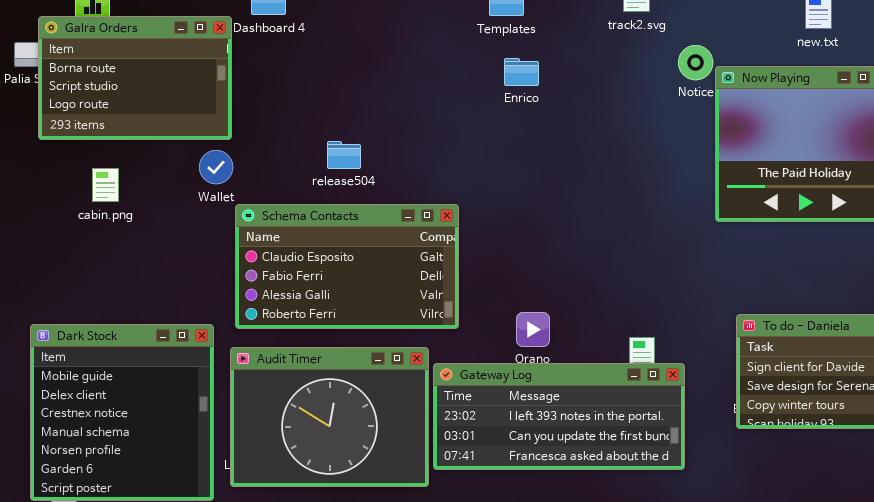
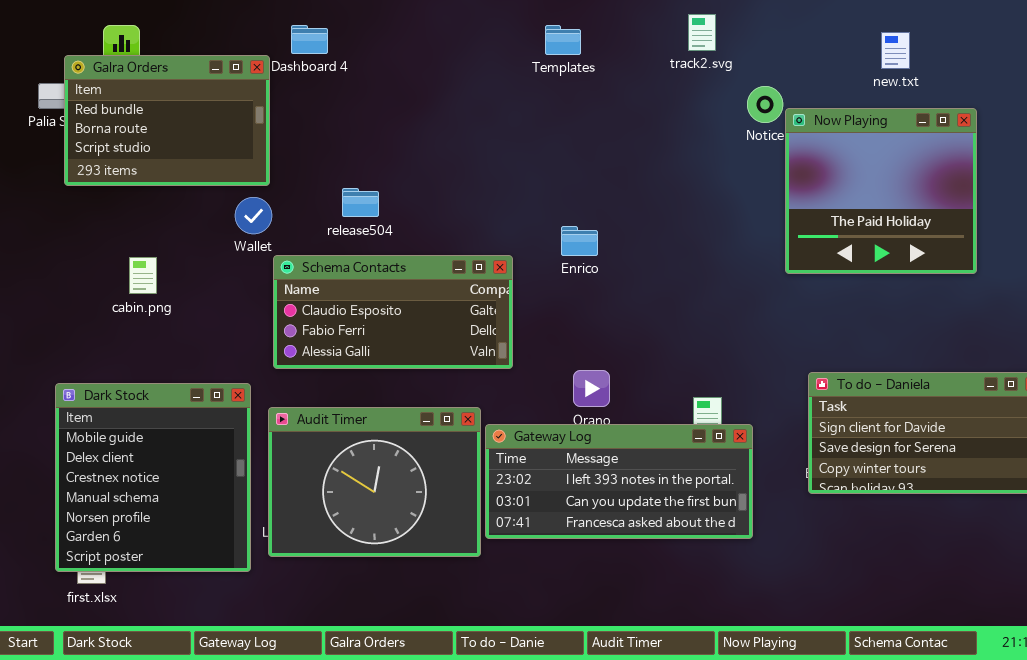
Galra Orders: [38,16,232,140] -> [64,55,270,186], scrolled up 1 row
Enrico: [504,58,539,86] -> [561,226,598,256], moved
release504: [327,141,361,169] -> [342,188,379,217], moved
cabin.png: [92,168,119,202] -> [129,257,157,294], moved
Schema Contacts: [235,204,459,329] -> [273,255,513,369], resized

